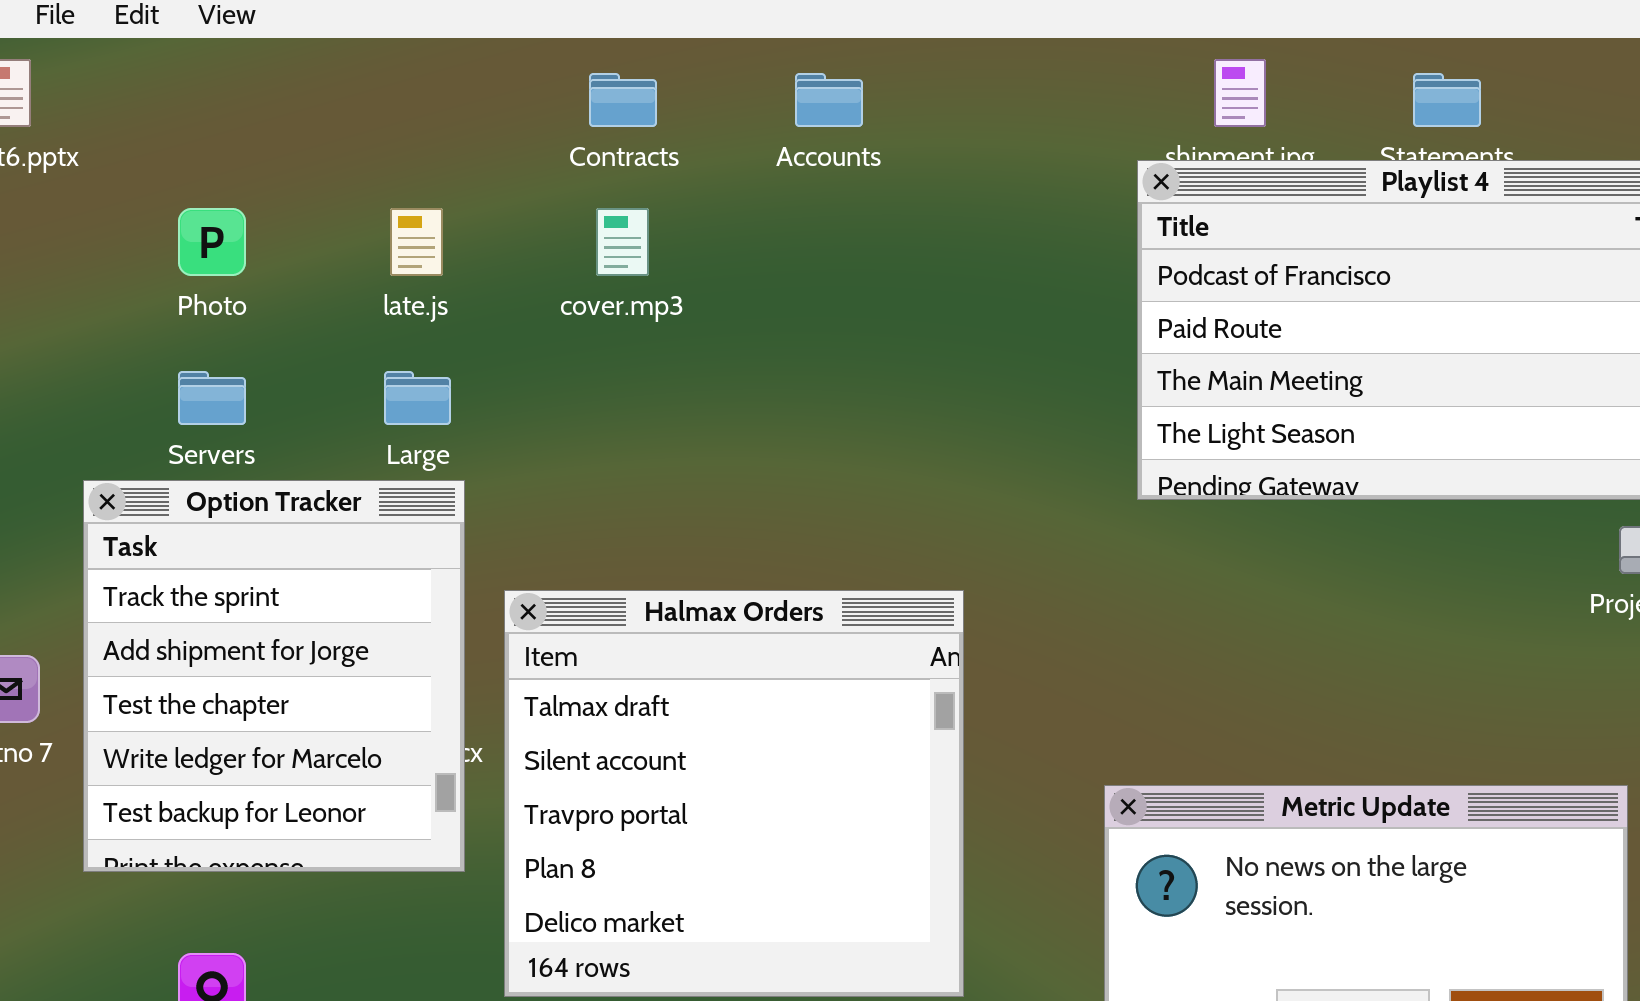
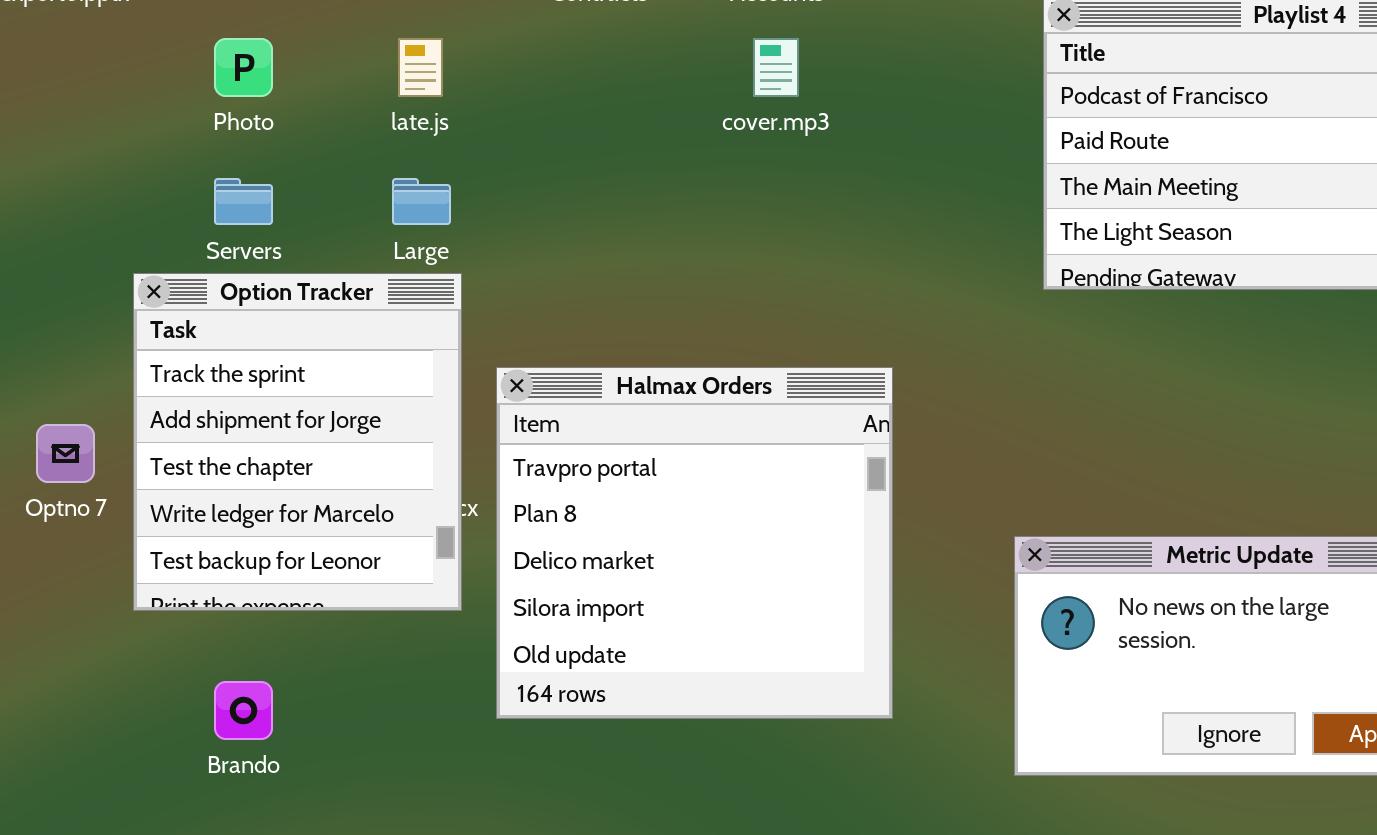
cover.mp3: [596,208,649,276] -> [753,38,799,97], moved
Halmax Orders: [504,590,964,997] -> [496,367,893,719], scrolled down 2 rows

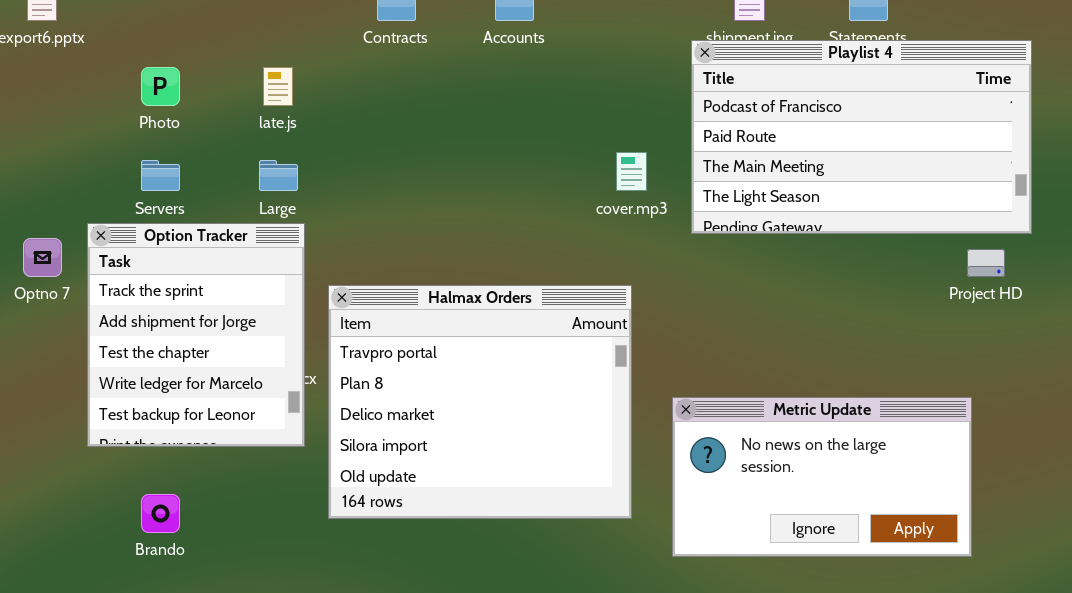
cover.mp3: [753,38,799,97] -> [616,152,647,191], moved
Halmax Orders: [496,367,893,719] -> [328,285,632,519], resized
Optno 7: [36,424,95,483] -> [23,238,62,277], moved

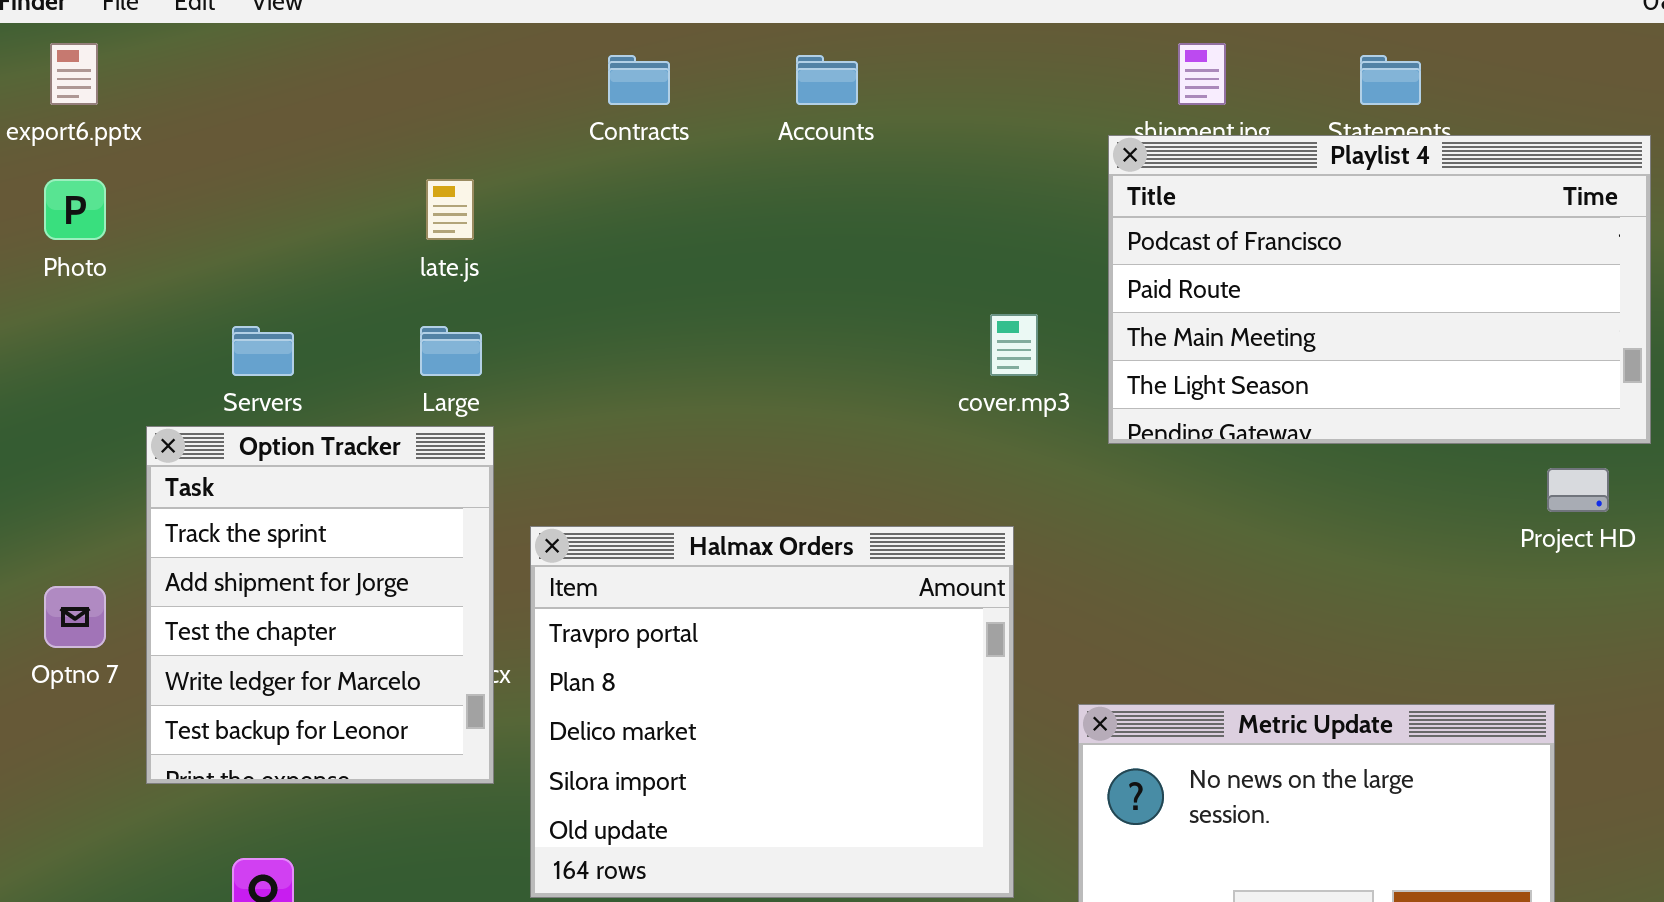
Photo: [141,67,180,106] -> [44,179,106,240], moved
Optno 7: [23,238,62,277] -> [44,586,106,648], moved

